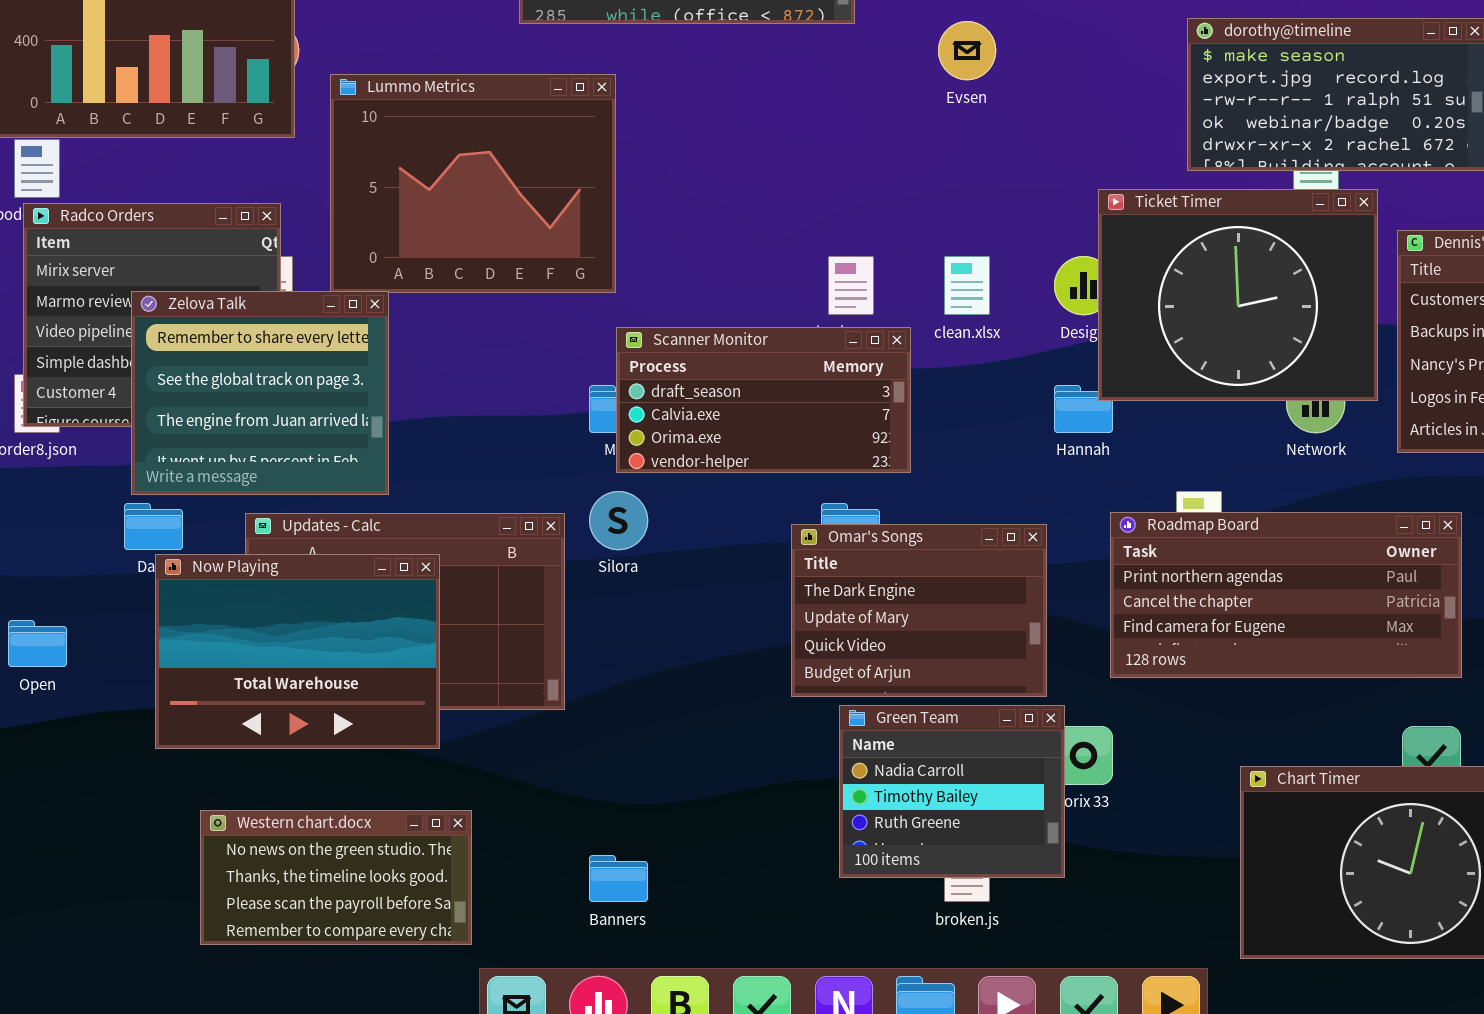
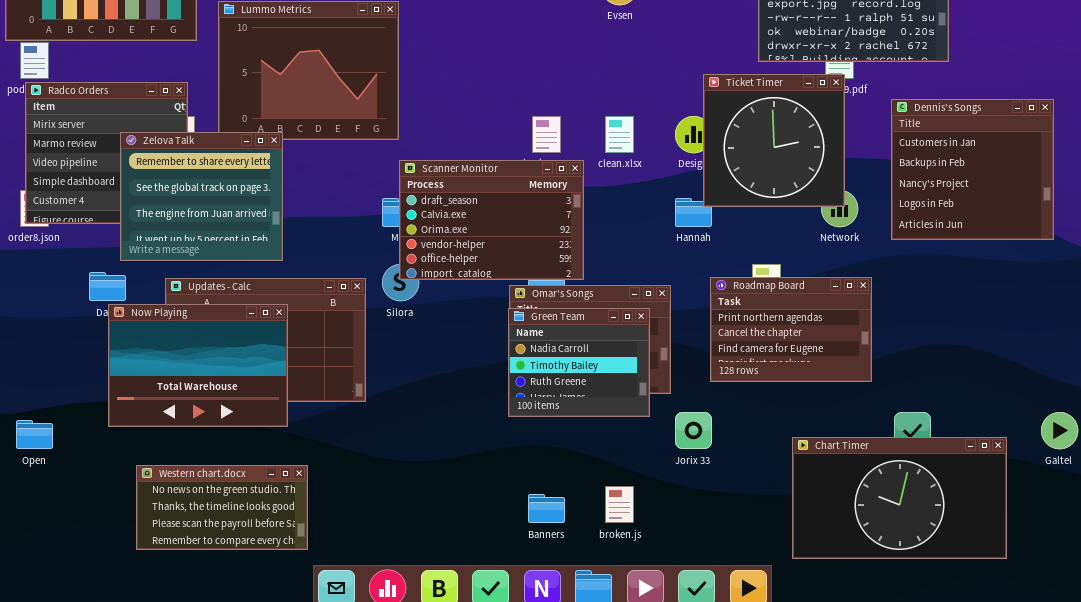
Ticket Timer: [1098,189,1378,401] -> [703,74,845,207], resized
Zelova Talk: [131,291,389,495] -> [120,132,283,261], moved
Scanner Monitor: [616,327,911,473] -> [399,160,584,280], resized
Roadmap Board: [1110,512,1462,678] -> [710,277,872,382], resized
Open: [8,620,67,667] -> [16,420,53,449], moved
Green Team: [839,705,1065,878] -> [508,308,650,417], moved
Banners: [589,855,648,902] -> [528,494,565,523], moved

